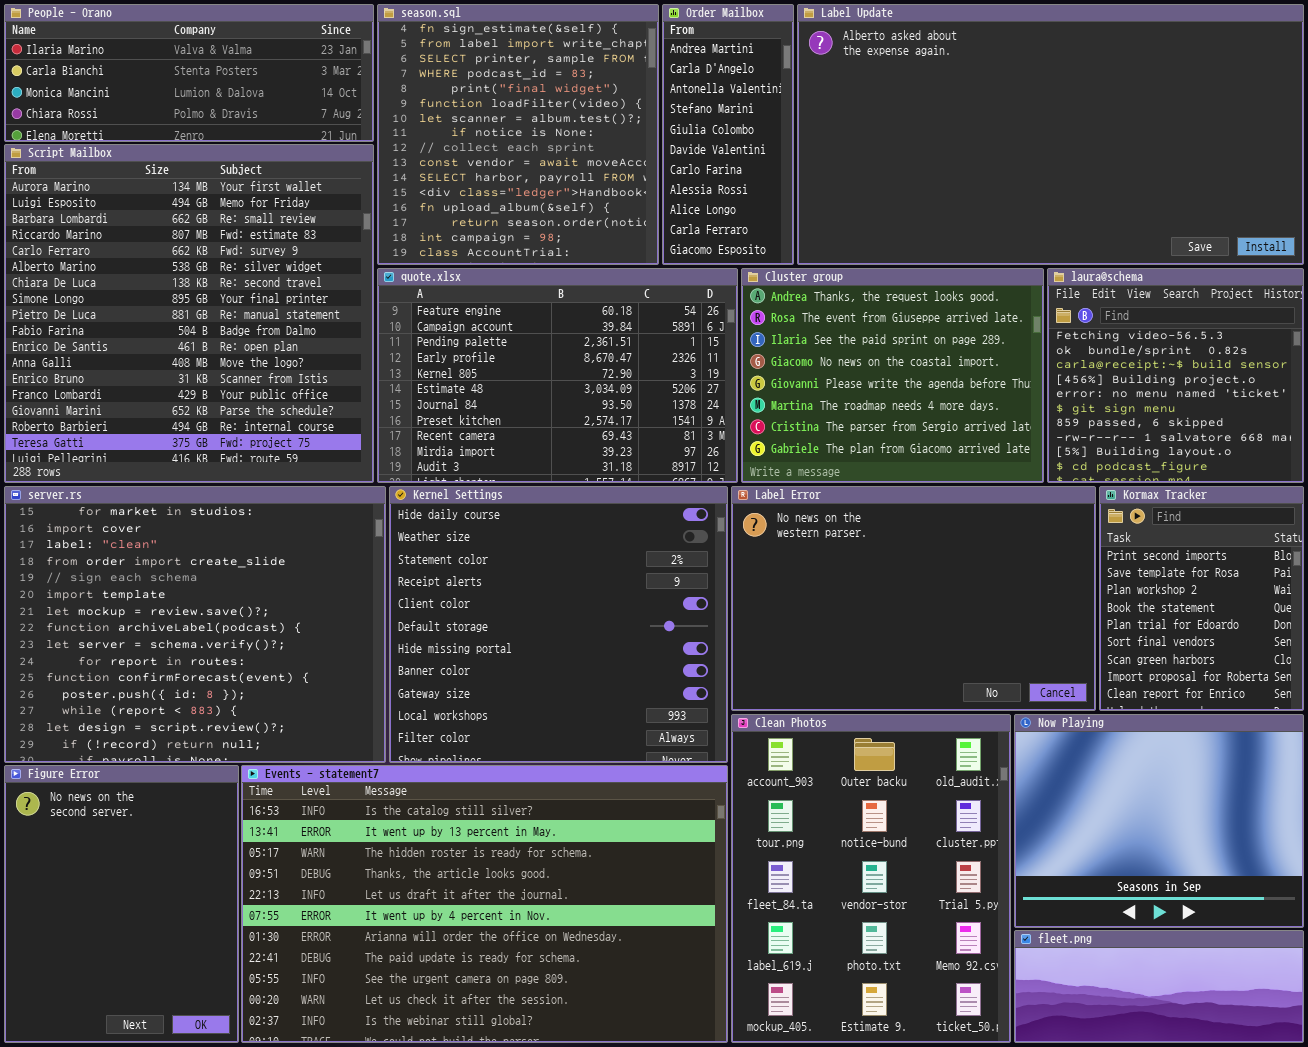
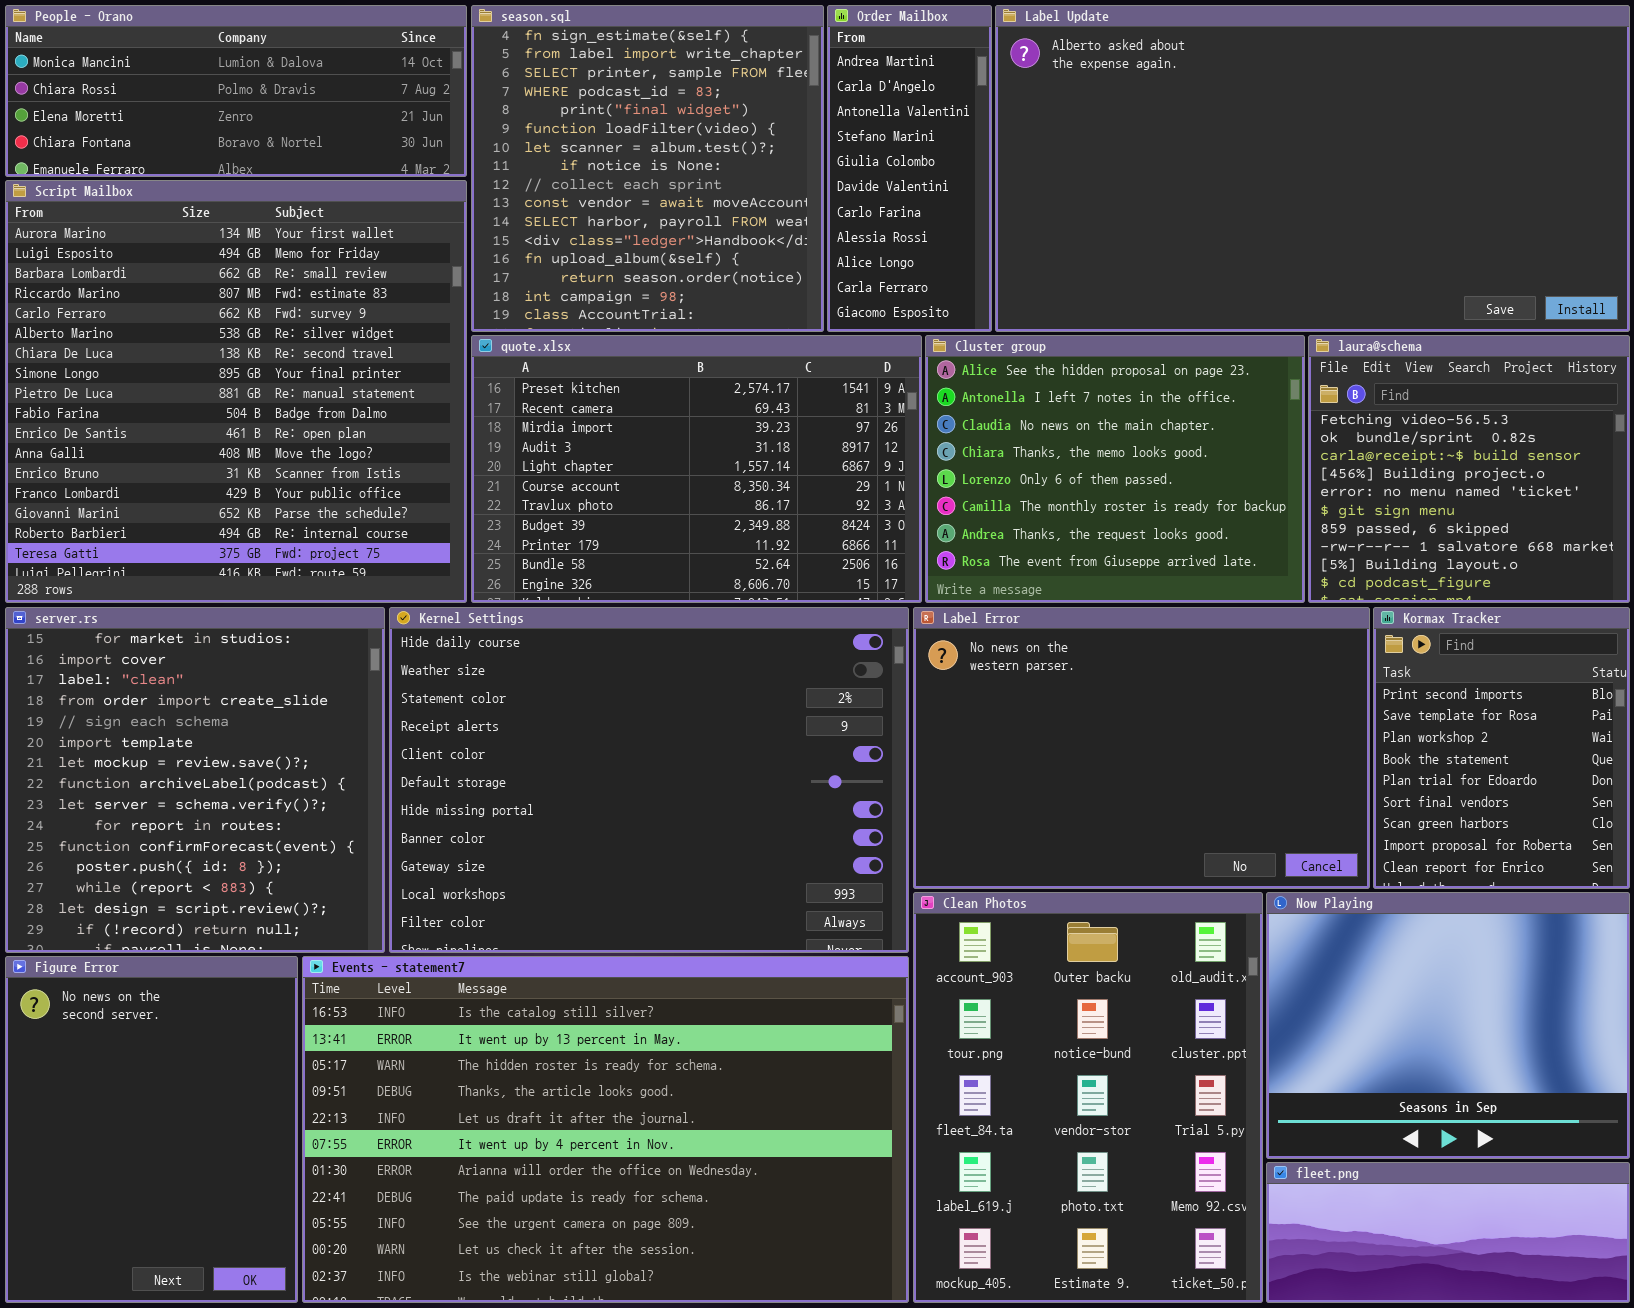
People - Orano: [4,4,374,142] -> [5,5,467,177], scrolled down 2 rows
quote.xlsx: [377,268,738,483] -> [471,335,922,603], scrolled down 7 rows
Cluster group: [741,268,1044,483] -> [925,335,1305,603], scrolled up 6 rows
server.rs: [4,486,386,763] -> [5,607,385,953], resized
Kernel Settings: [389,486,728,763] -> [389,607,909,953], resized

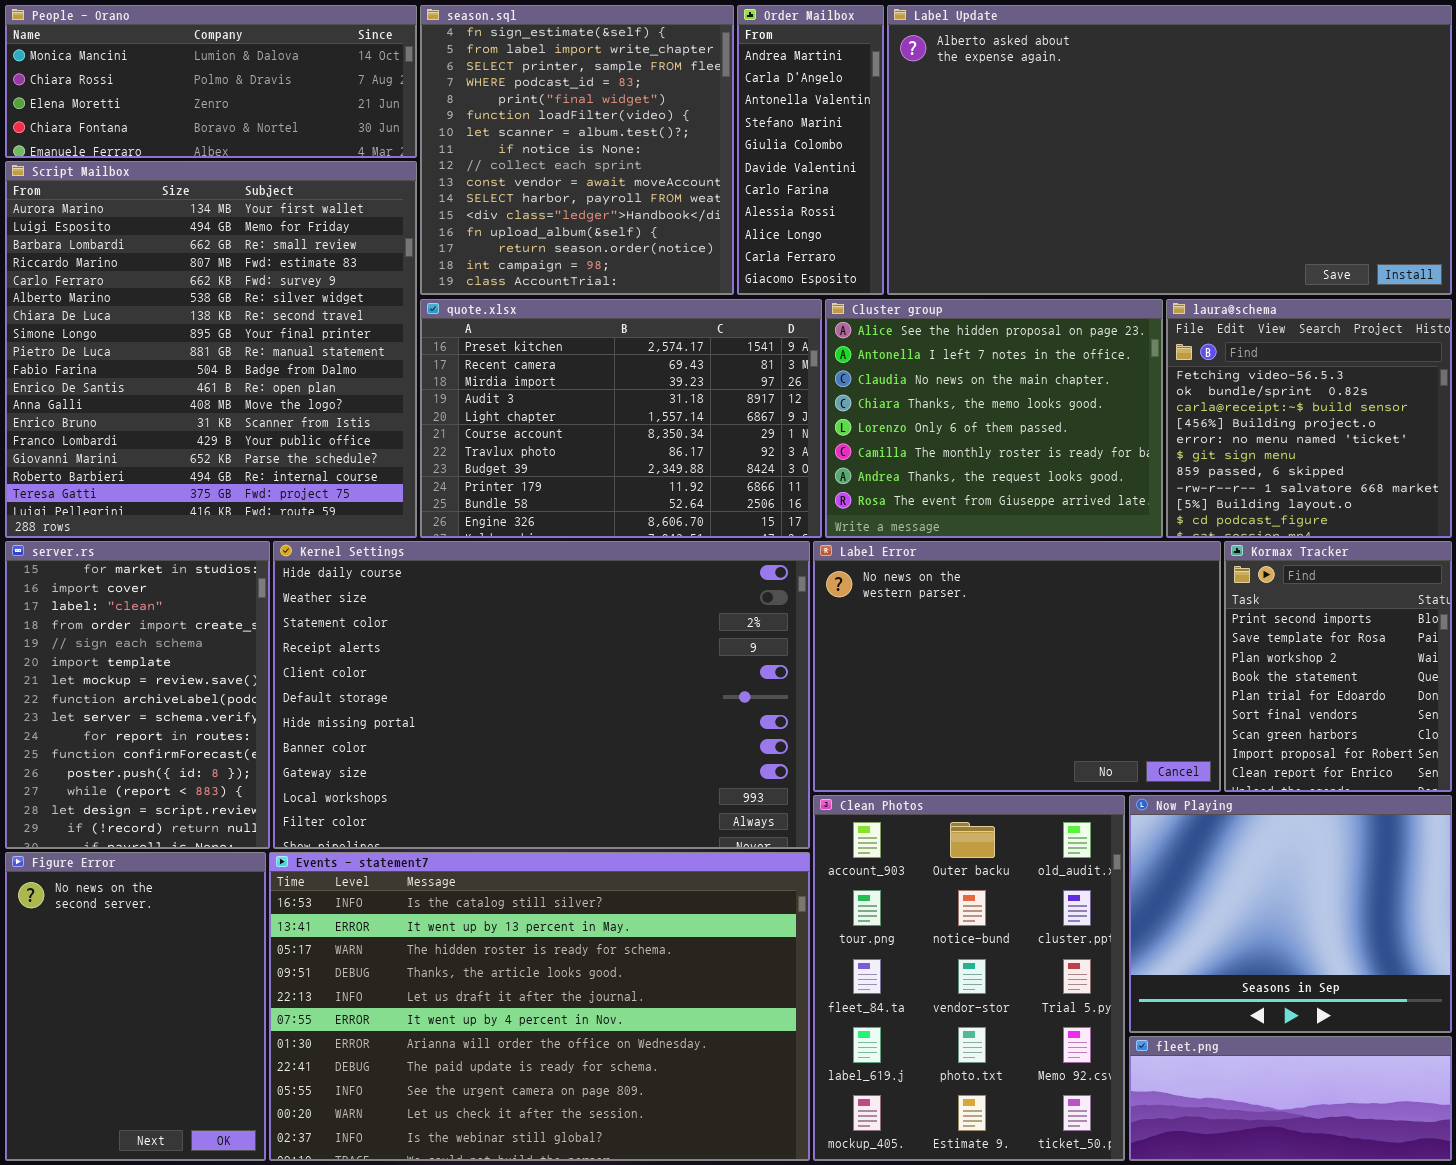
server.rs: [5,607,385,953] -> [5,541,270,849], resized
Kernel Settings: [389,607,909,953] -> [273,541,810,849], resized

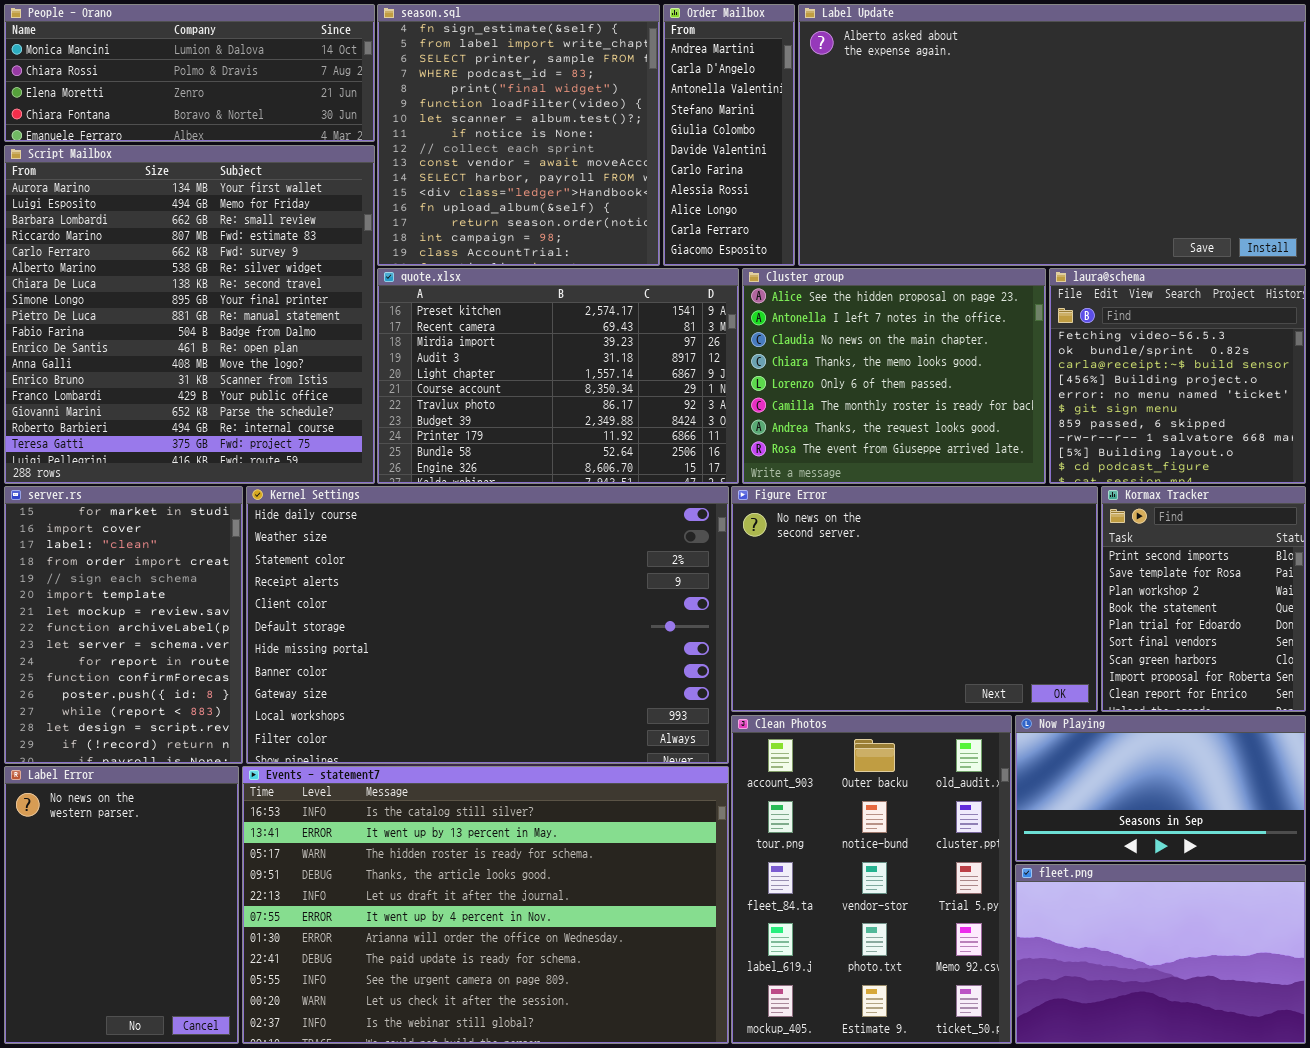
Label Error: [813,541,1221,792] -> [4,766,239,1044], moved, resized
Now Playing: [1129,795,1452,1033] -> [1015,715,1306,862], resized
Figure Error: [5,852,266,1161] -> [731,486,1098,712], moved, resized
fleet.png: [1129,1036,1452,1161] -> [1015,864,1306,1044], resized

